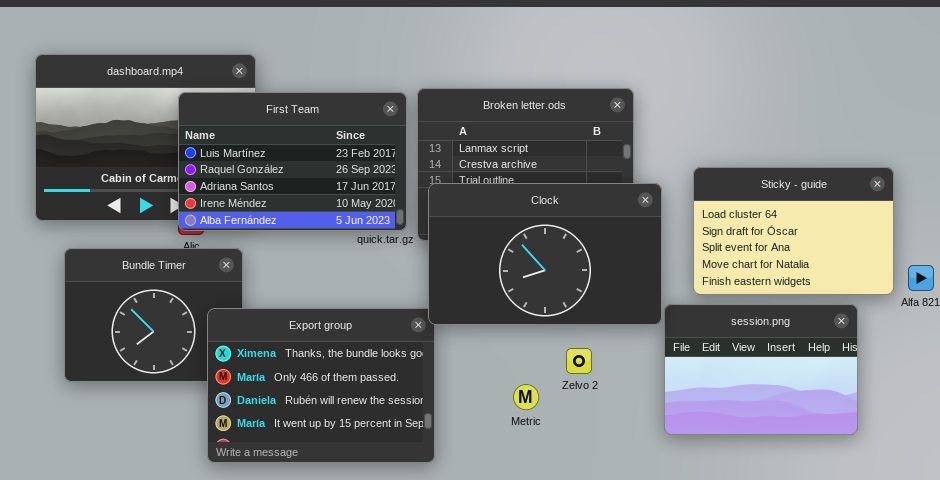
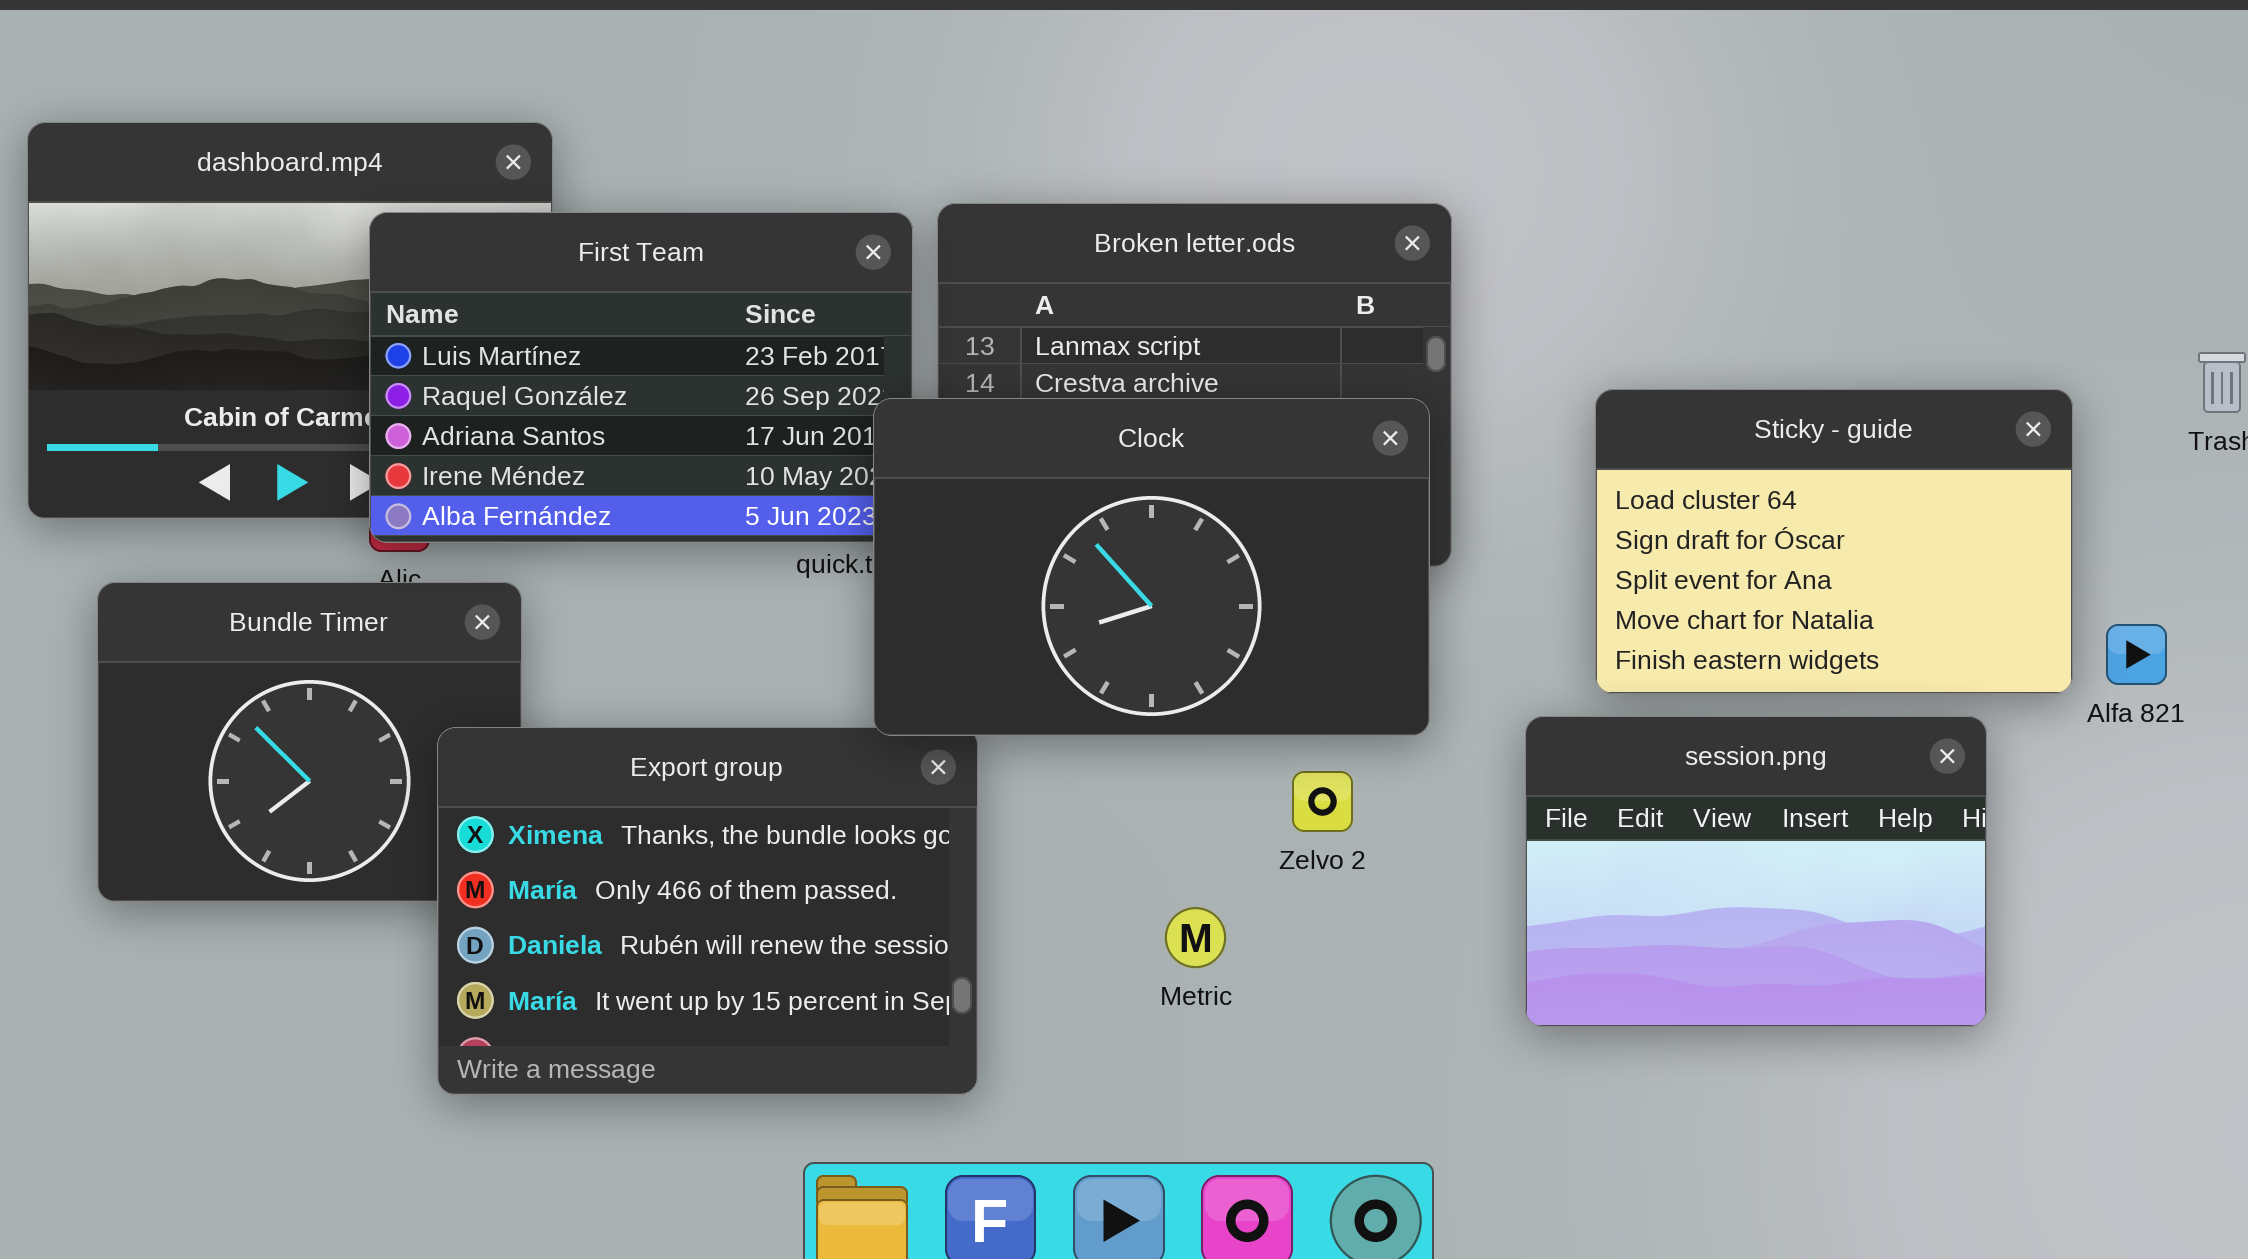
Clock: [428,183,662,325] -> [873,398,1430,736], moved
Zelvo 2: [566,348,592,374] -> [1292,771,1353,832], moved

